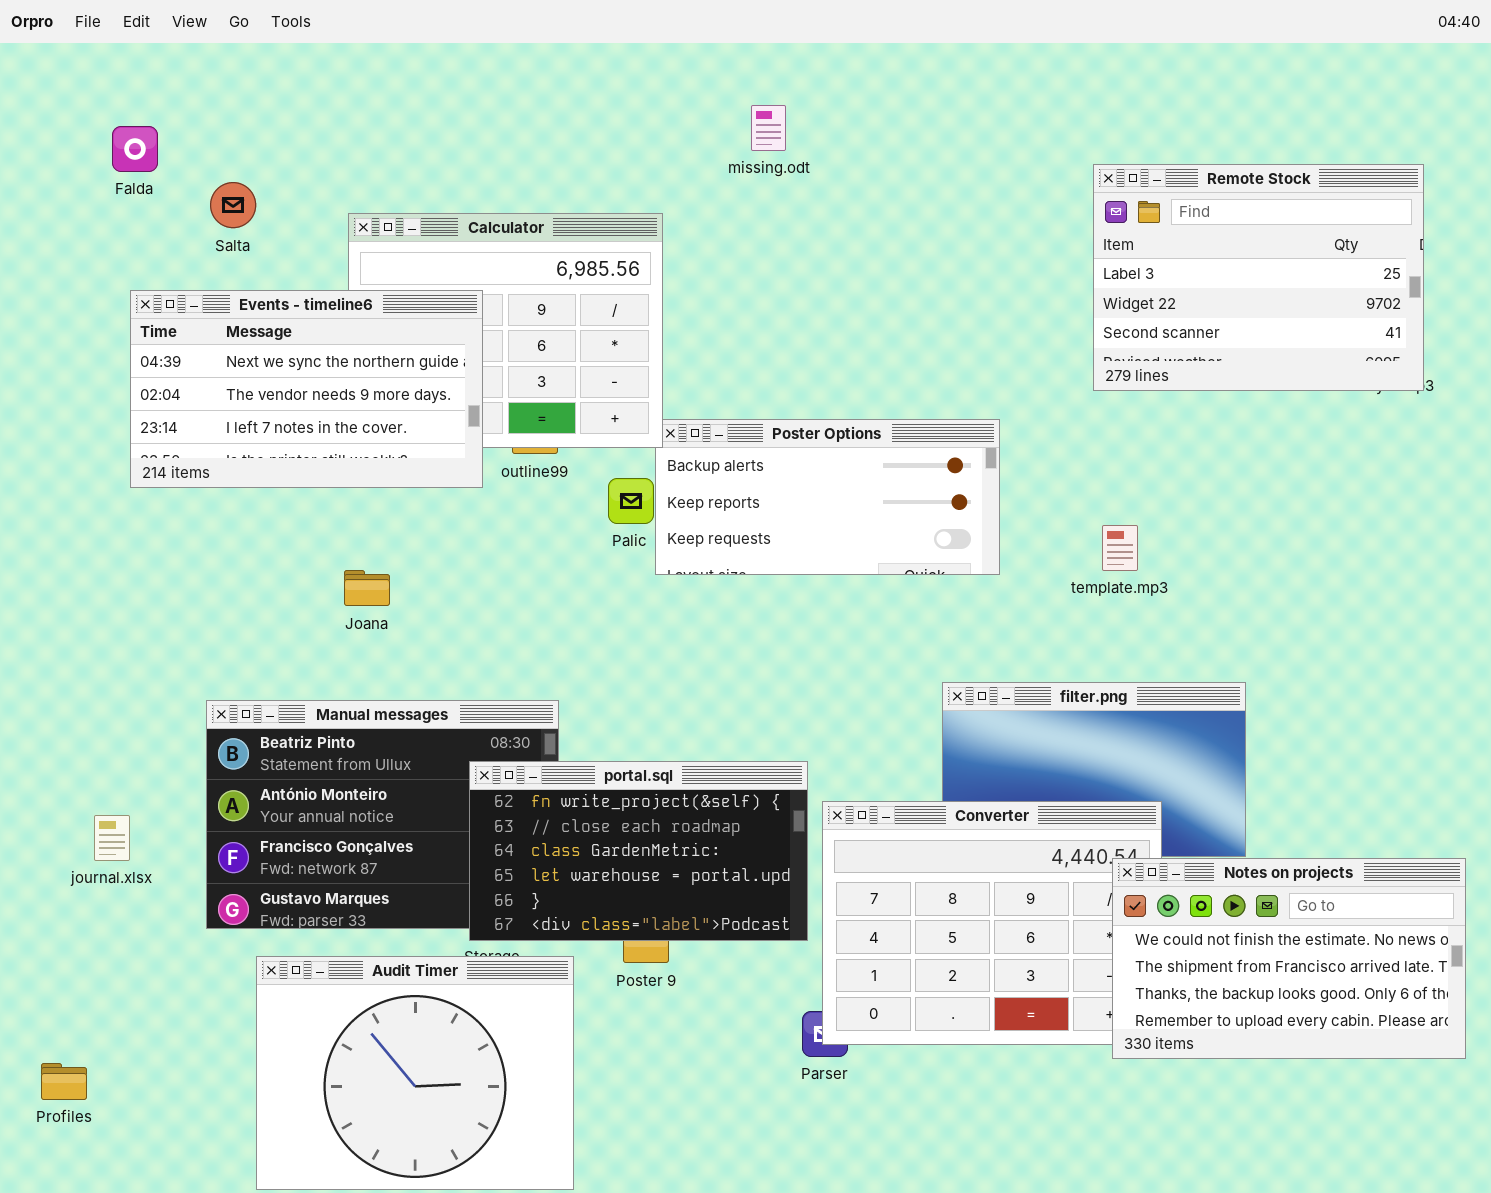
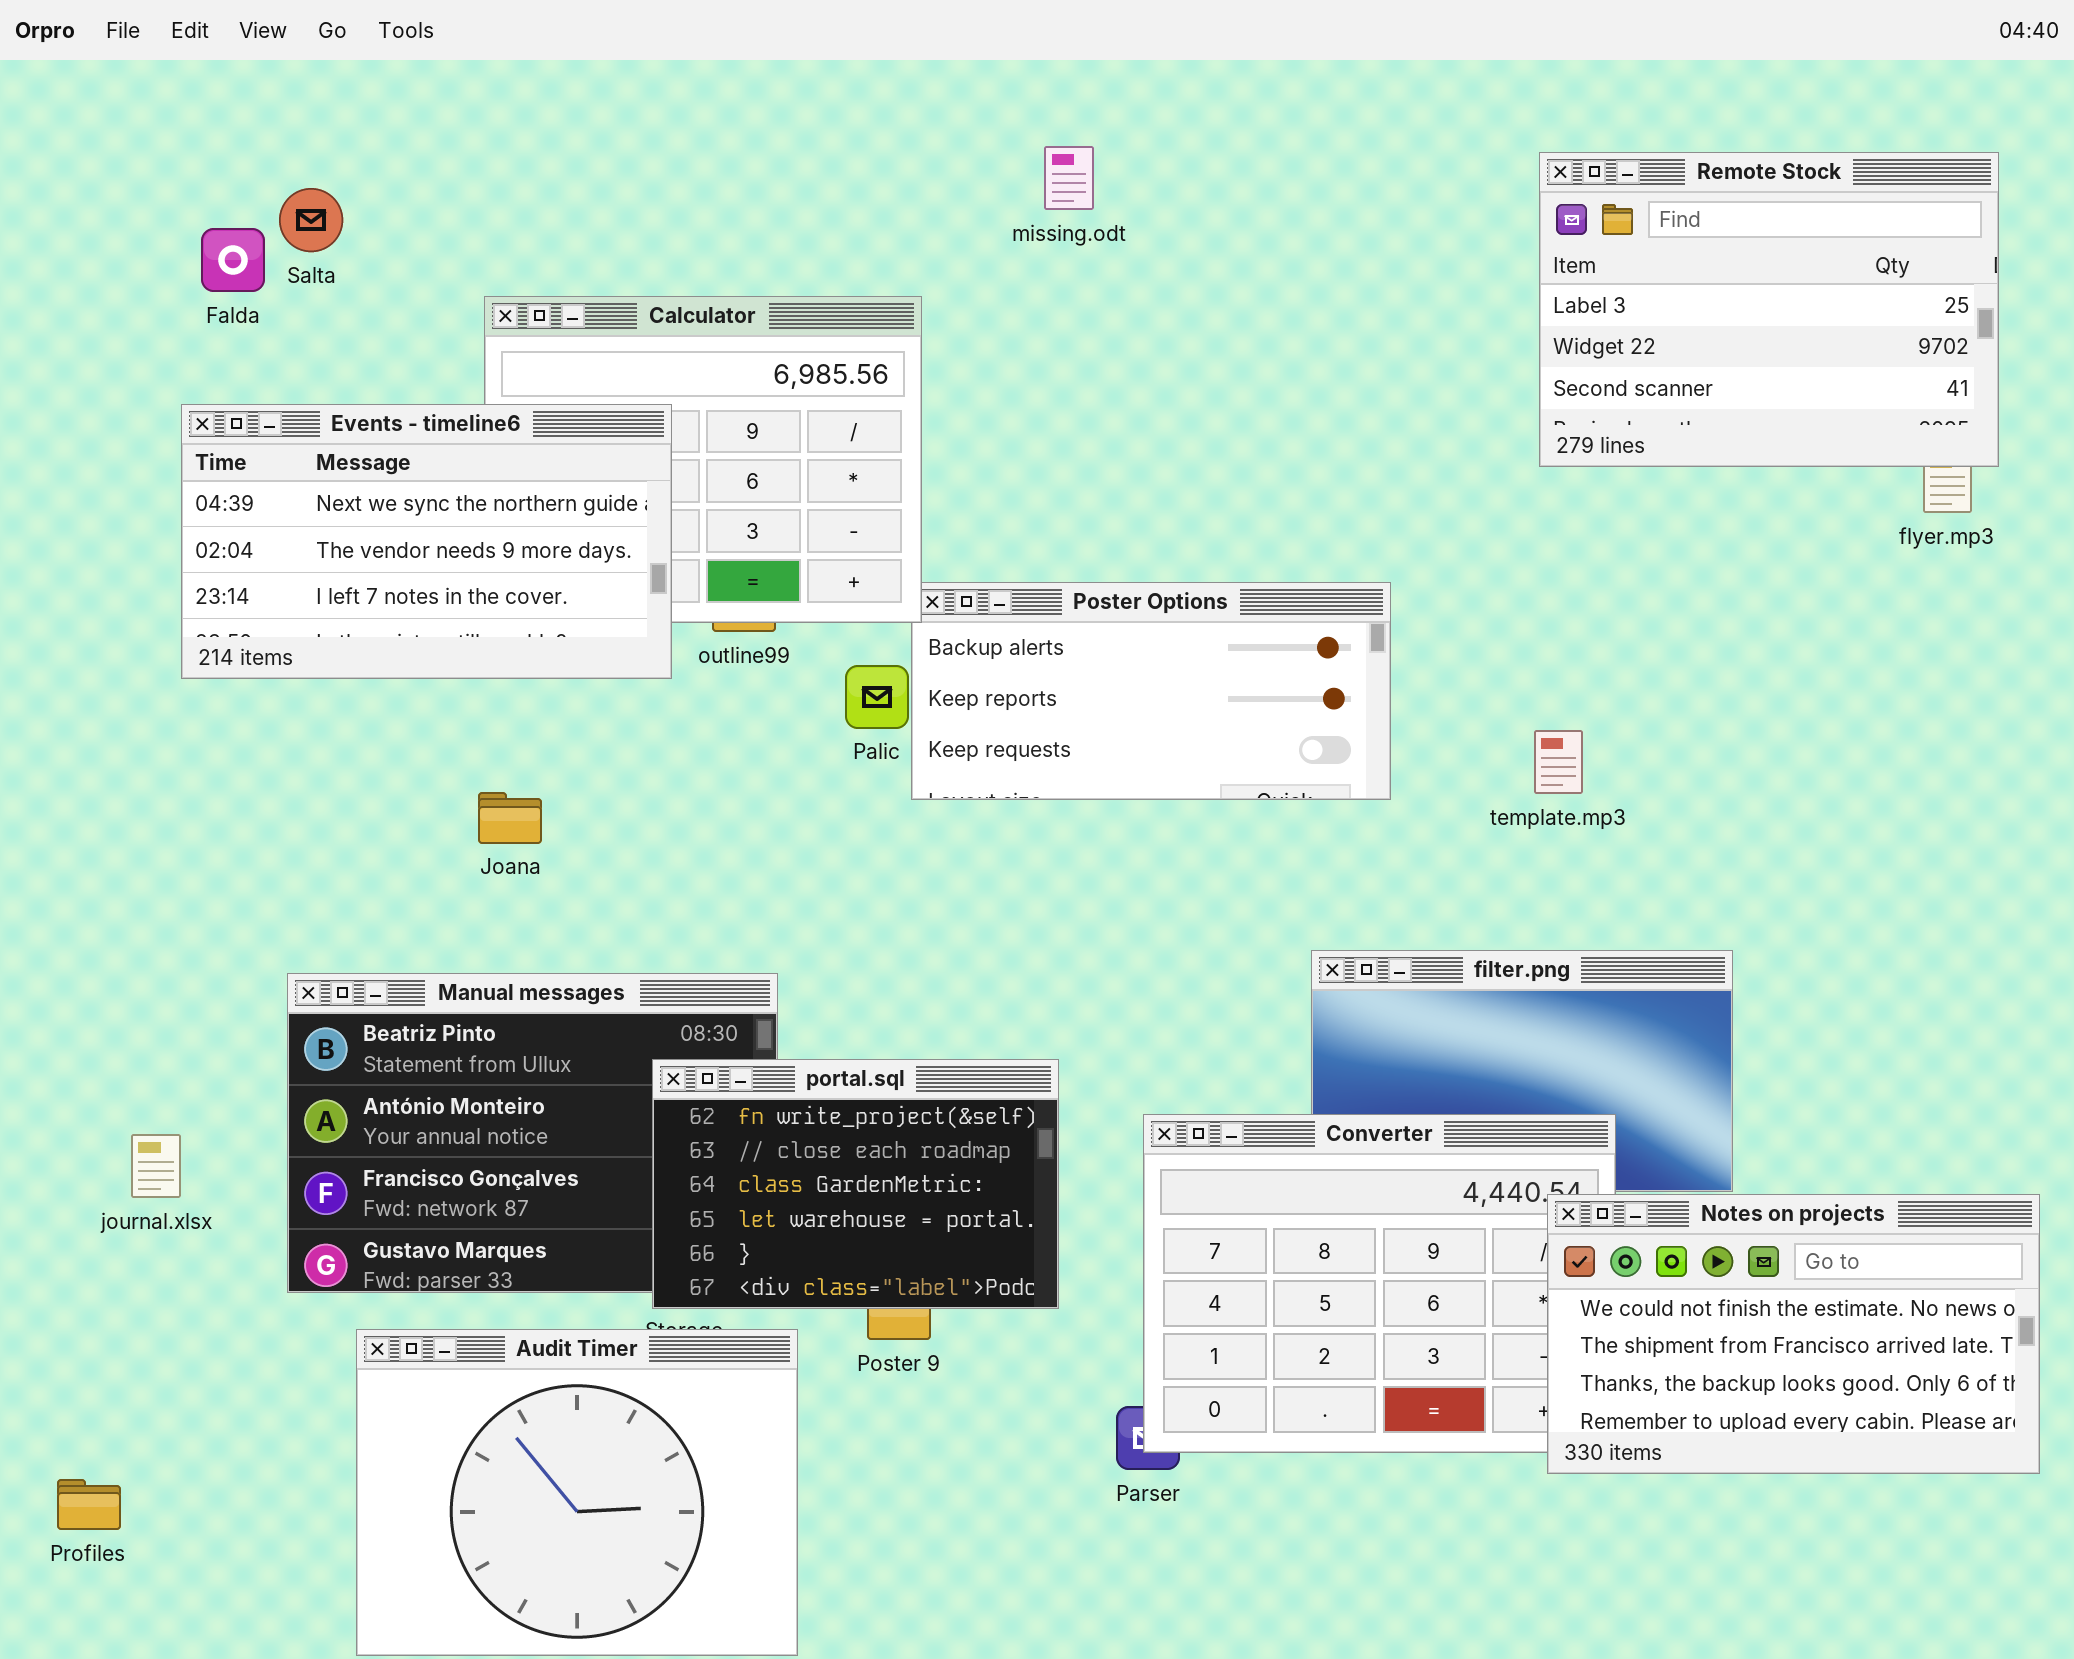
Falda: [112,126,158,172] -> [201,228,265,292], moved
Remote Stock: [1093,164,1424,391] -> [1539,152,1999,467], moved
Salta: [210,182,256,228] -> [279,188,343,252], moved
portal.sql: [469,761,808,941] -> [652,1059,1059,1309], resized

